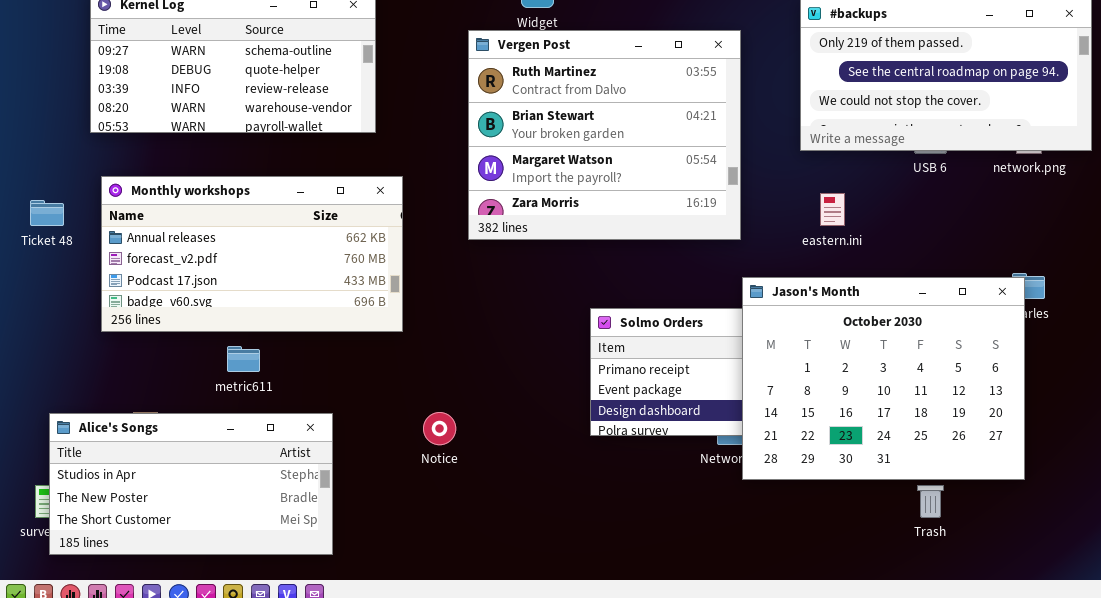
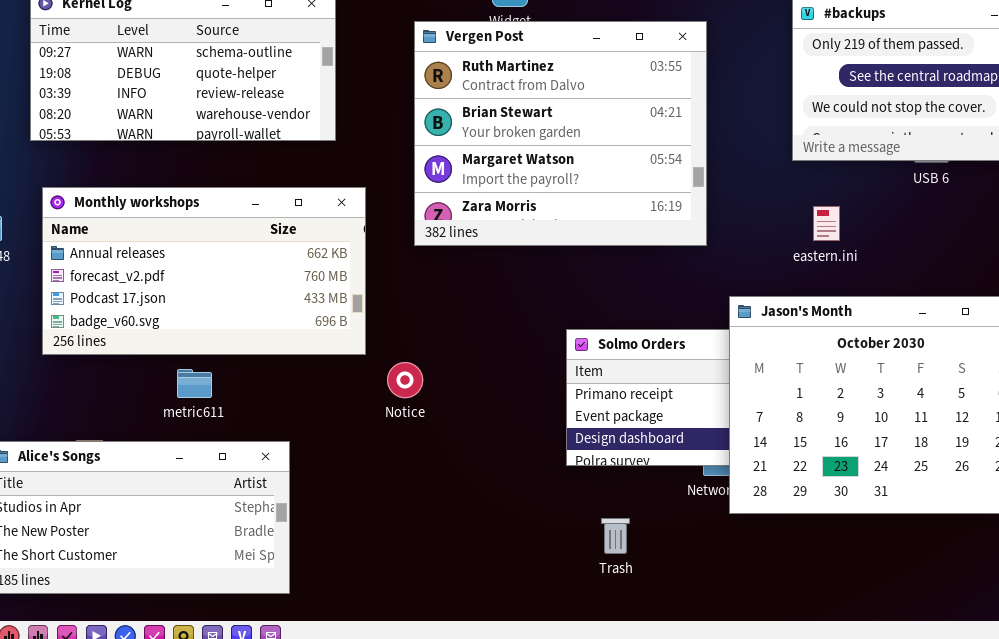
Vergen Post: [468,30,741,240] -> [414,21,707,246], moved
Notice: [423,412,456,445] -> [387,362,423,398], moved
Trash: [917,485,944,518] -> [601,518,630,554], moved

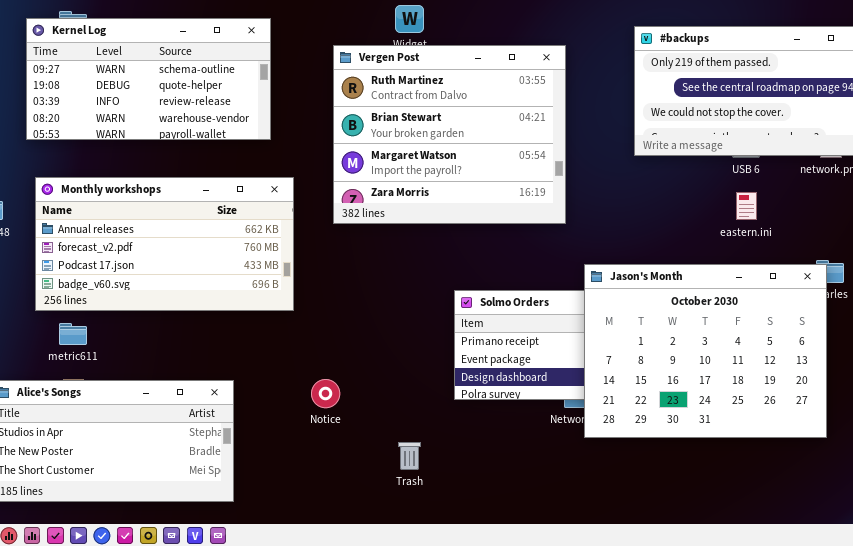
eastern.ini: [813,206,840,241] -> [736,192,757,220], moved
Notice: [387,362,423,398] -> [311,379,340,408], moved
metric611: [177,369,212,398] -> [59,323,87,345], moved
Trash: [601,518,630,554] -> [398,442,421,470], moved

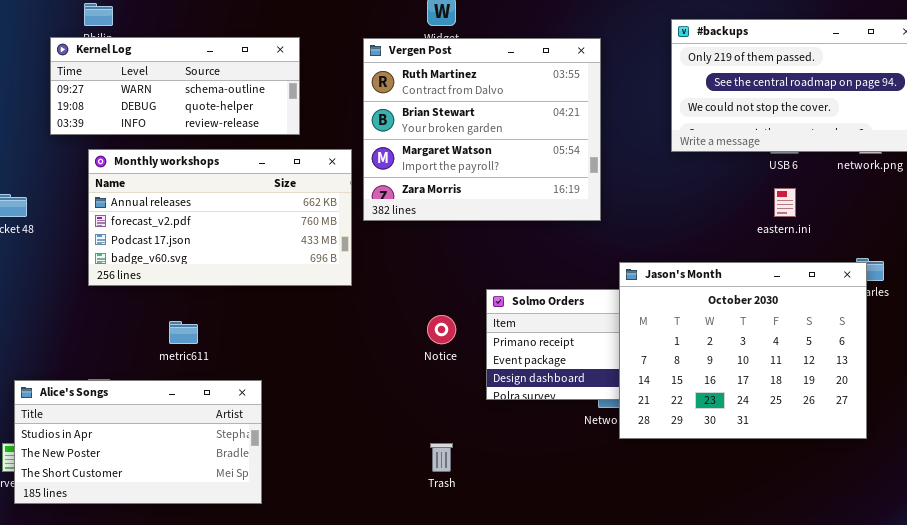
Kernel Log: [26,18,271,140] -> [50,37,300,135], resized
Monthly workshops: [35,177,294,311] -> [88,149,352,286], moved
metric611: [59,323,87,345] -> [169,321,198,344], moved
Notice: [311,379,340,408] -> [427,315,456,344], moved

